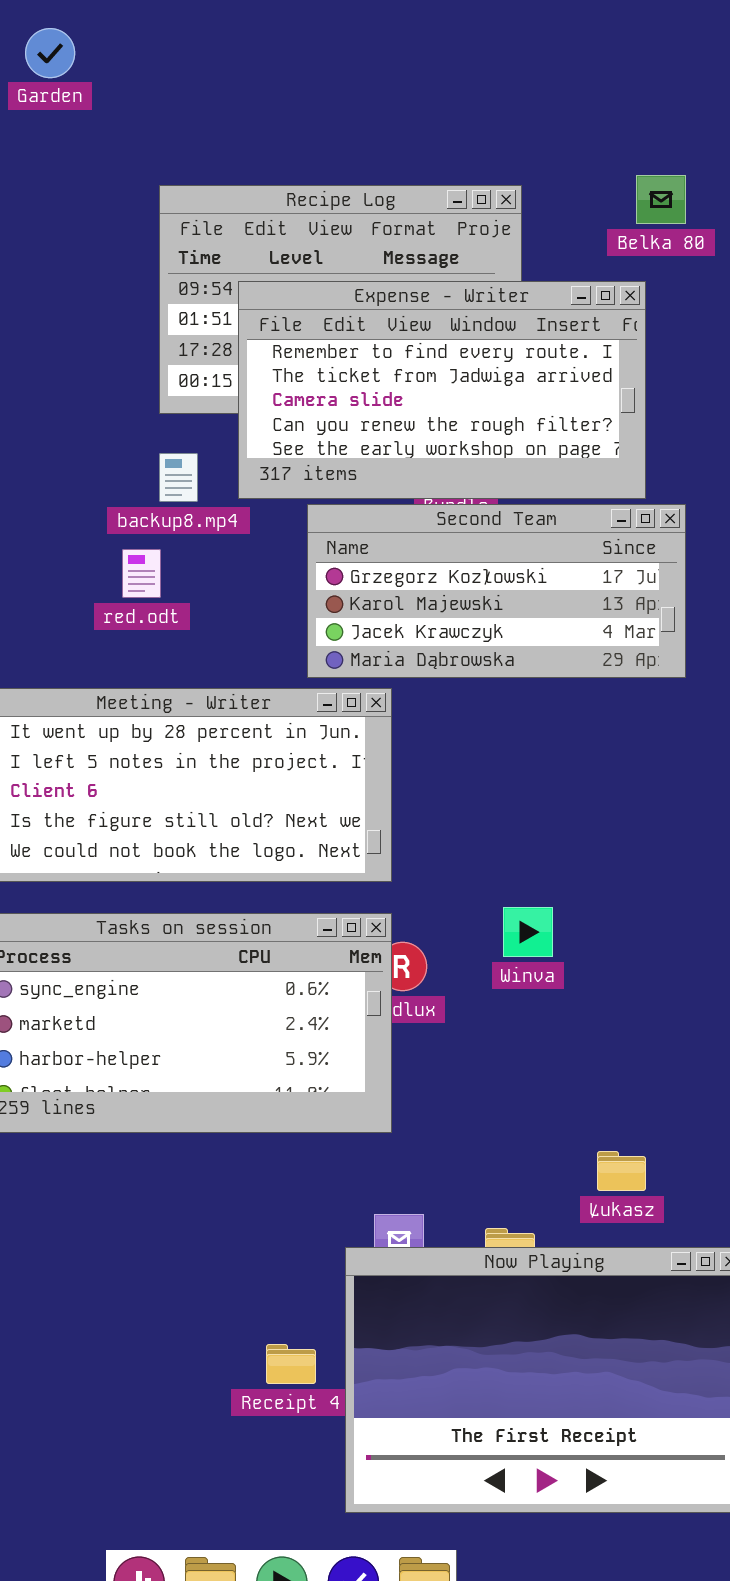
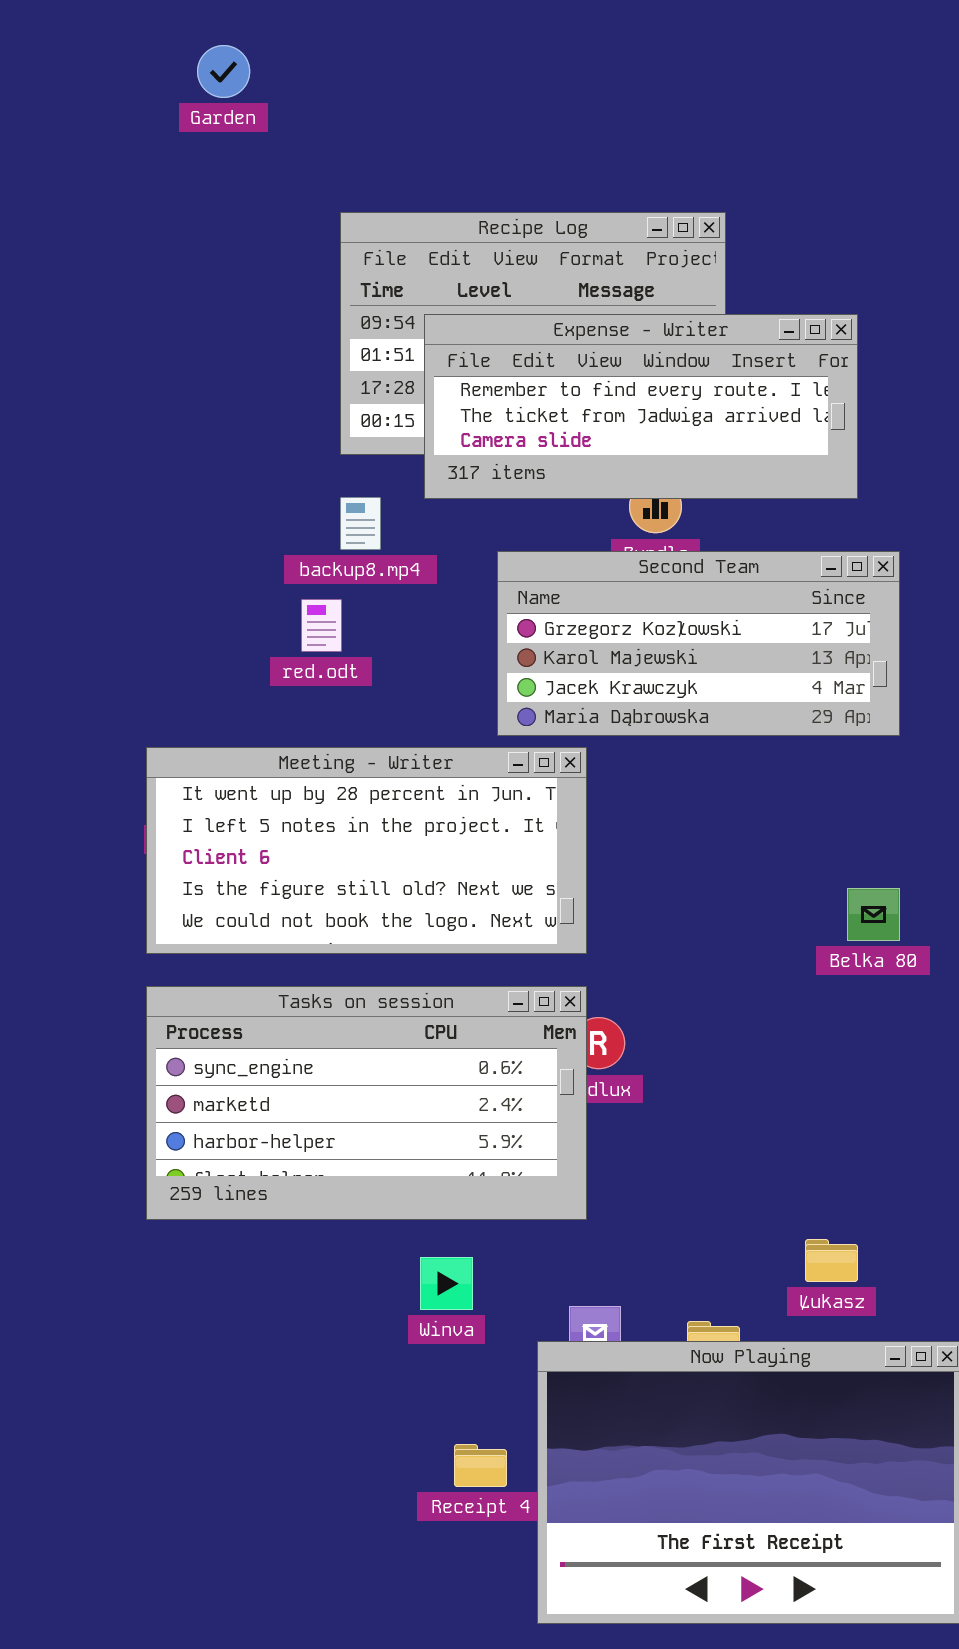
Belka 80: [636,175,686,224] -> [847,888,900,941], moved
Expense - Writer: [238,281,646,499] -> [424,314,858,499], resized
Winva: [503,907,553,957] -> [420,1257,473,1310], moved

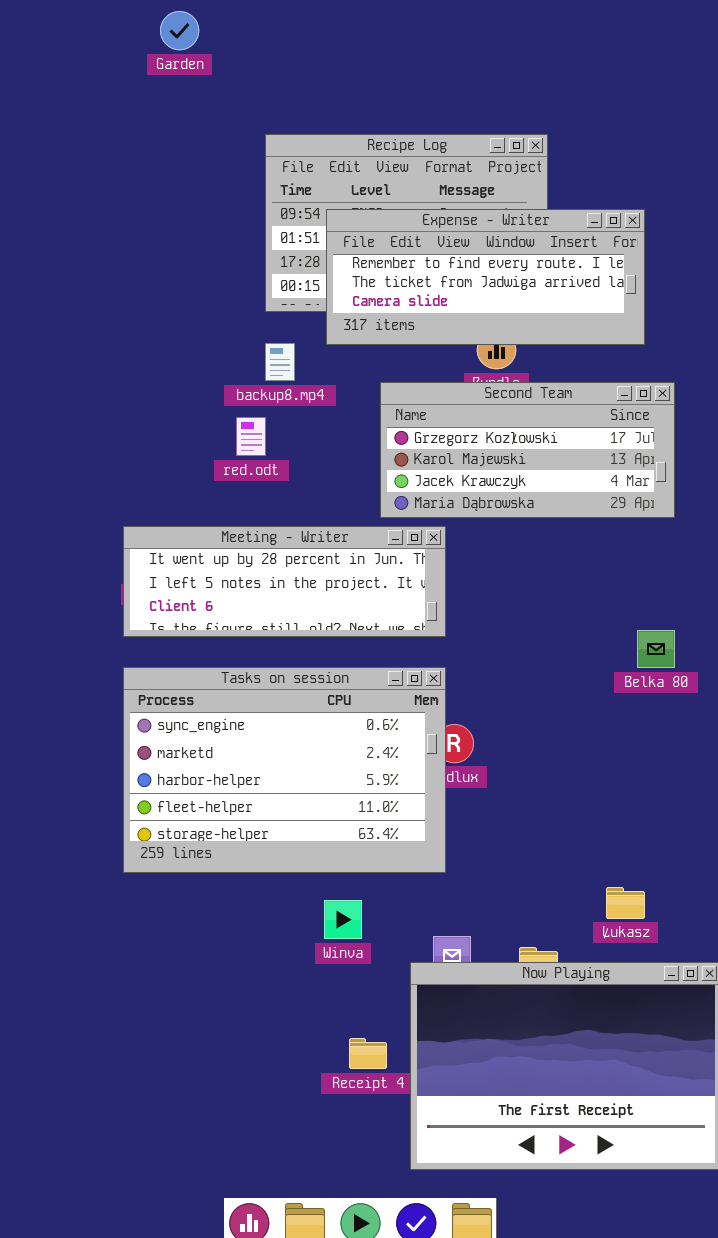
Meeting - Writer: [146,747,587,954] -> [123,526,446,637], resized
Tasks on session: [146,986,587,1220] -> [123,667,446,873], resized

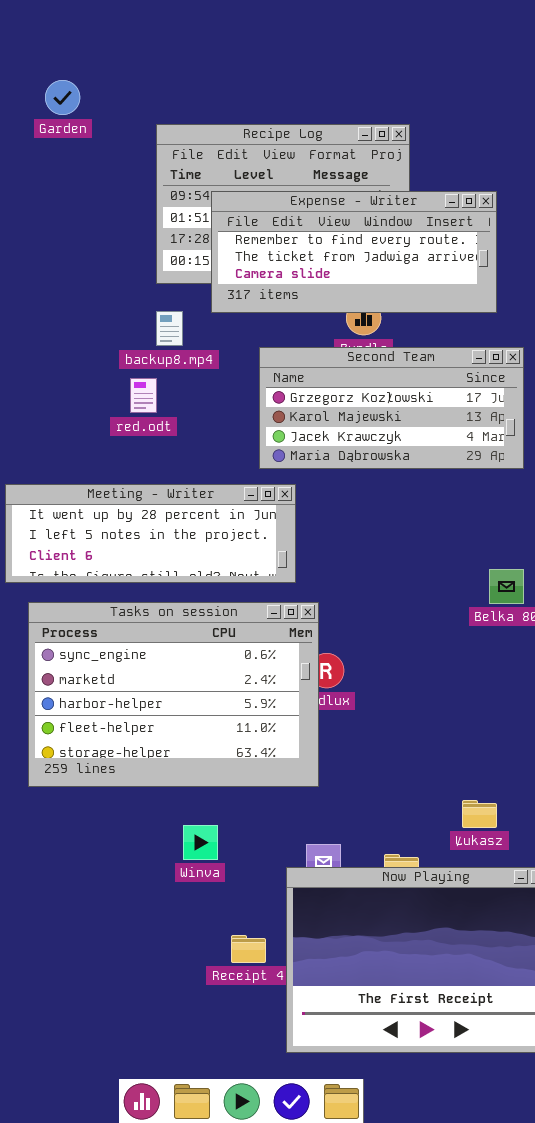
Garden: [160,11,199,50] -> [45,80,80,115], moved
Meeting - Writer: [123,526,446,637] -> [5,484,296,583], moved
Winva: [324,900,362,939] -> [183,825,218,860], moved

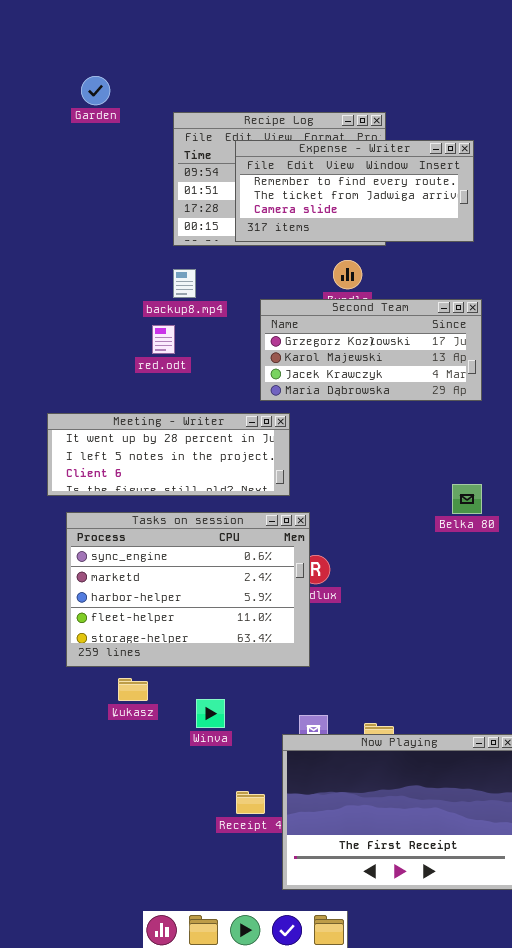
Expense - Writer: [211,191,497,313] -> [235,140,474,242], moved
Łukasz: [462,800,497,828] -> [118,678,148,701], moved

